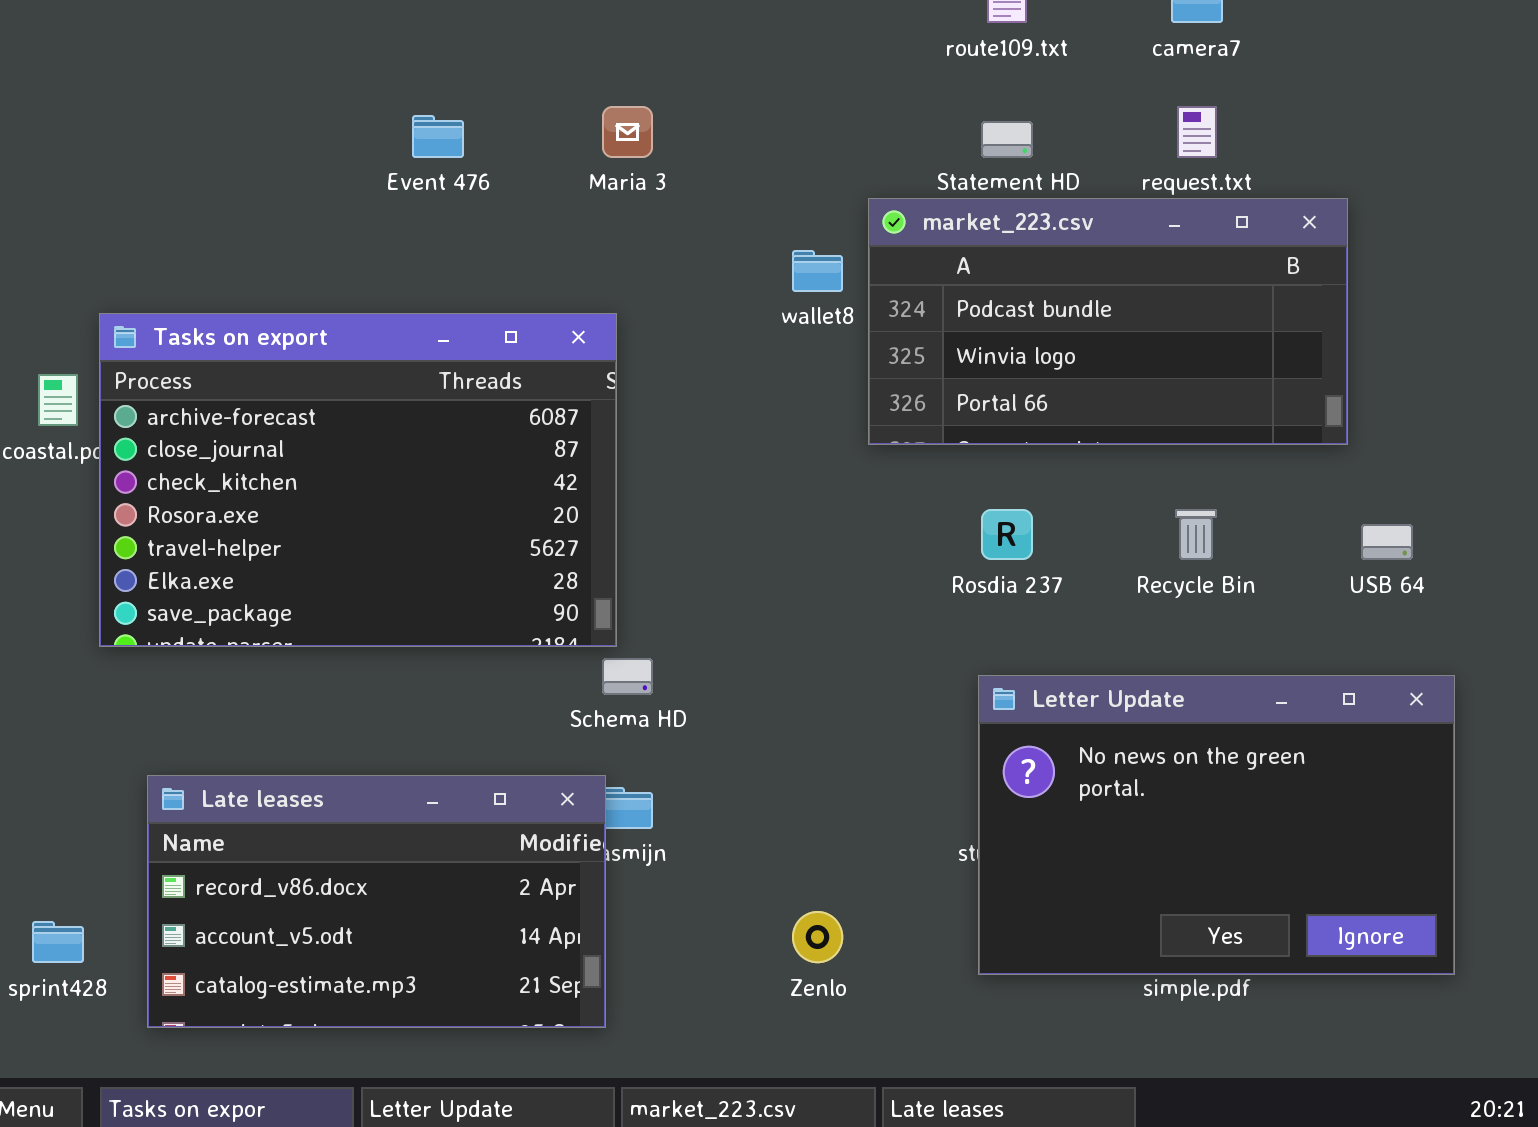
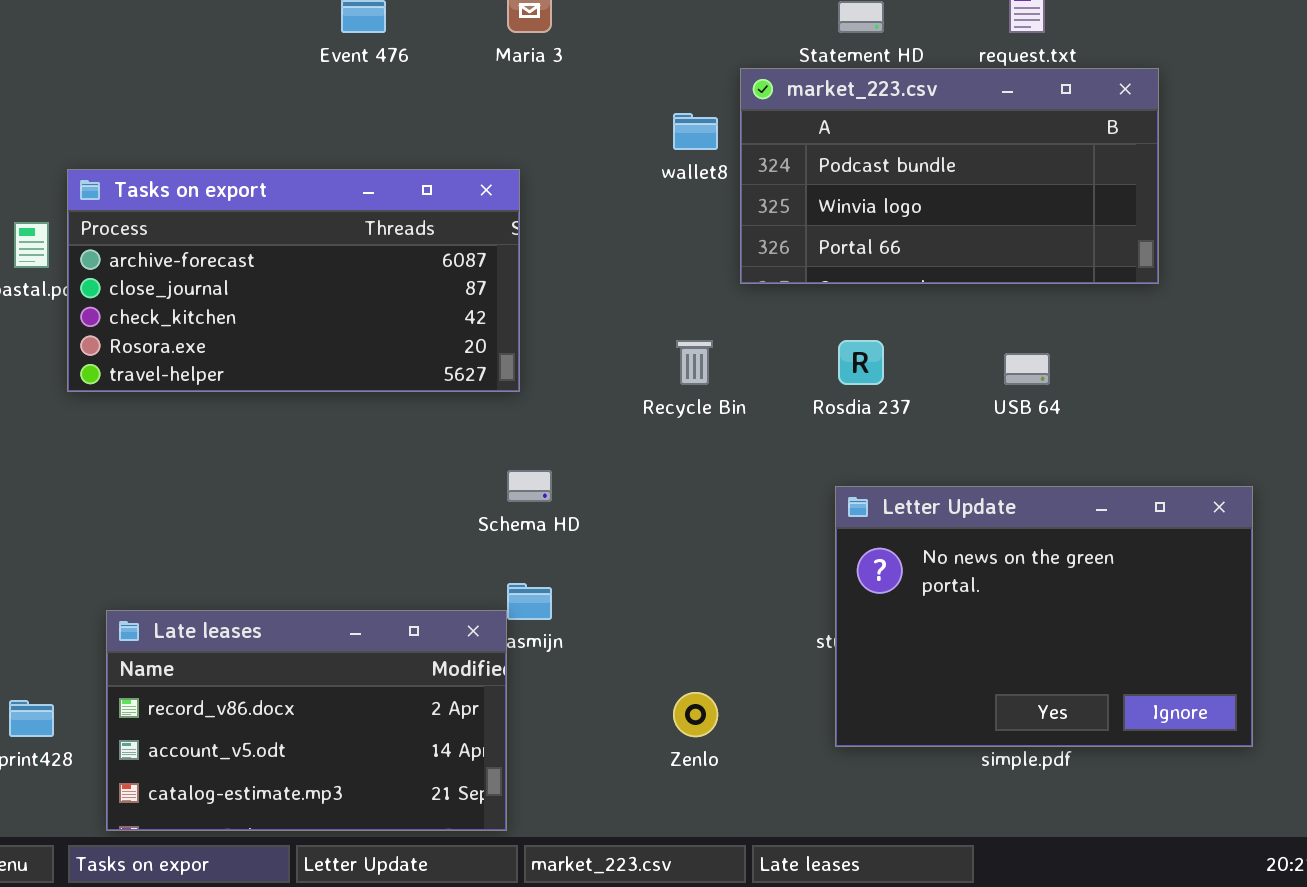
Tasks on export: [99,313,617,647] -> [67,169,520,392], resized
Recycle Bin: [1175,509,1217,560] -> [676,340,713,385], moved
USB 64: [1361,524,1413,560] -> [1004,353,1050,385], moved
Late leases: [147,775,606,1028] -> [106,610,507,831], moved

